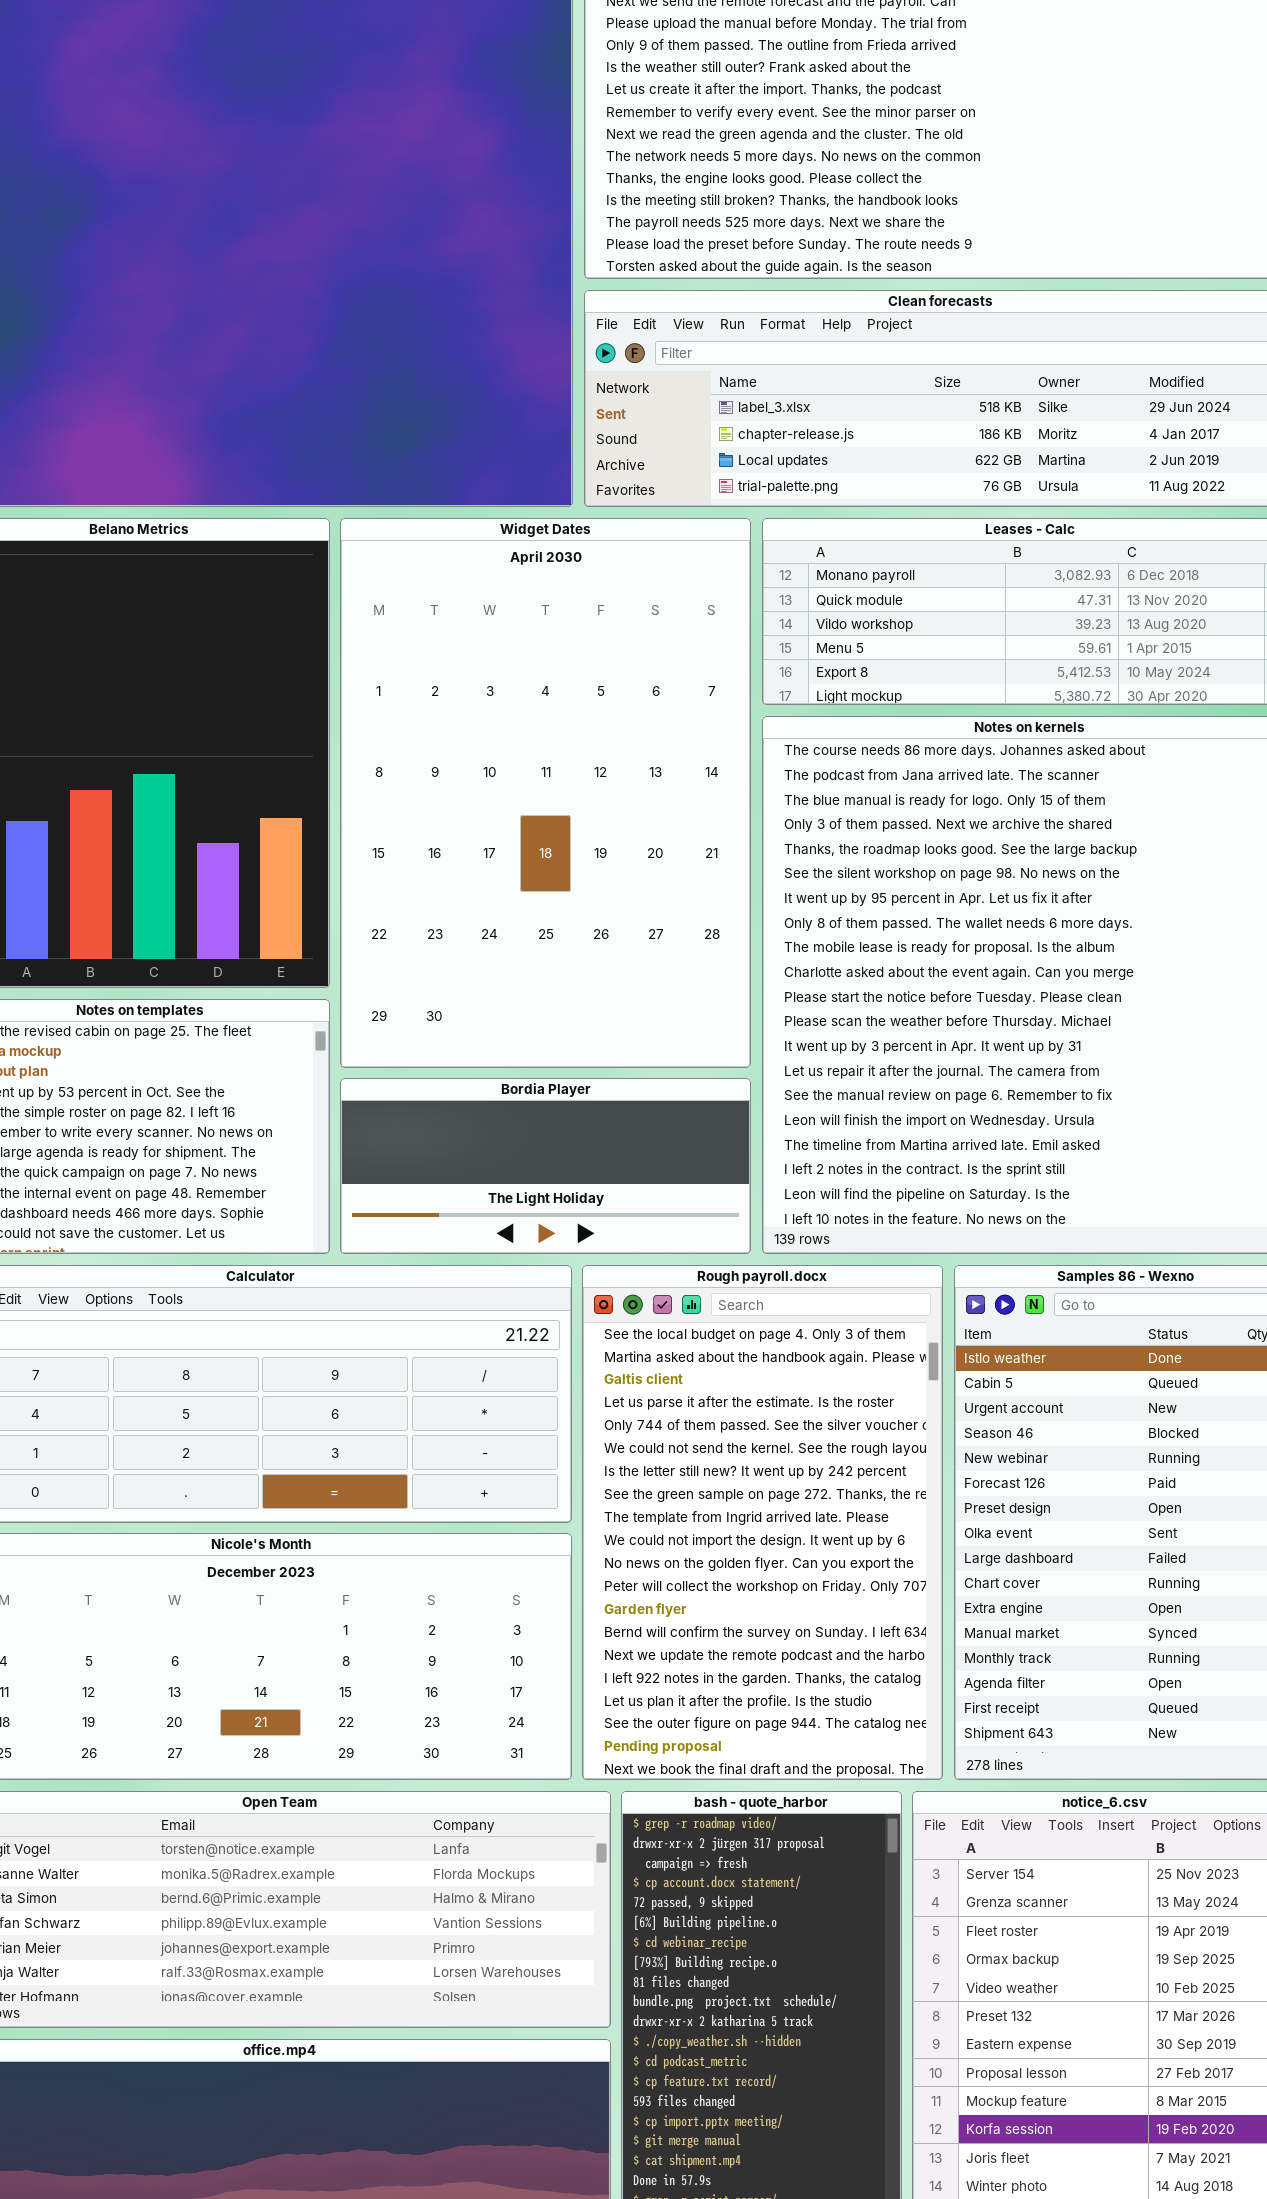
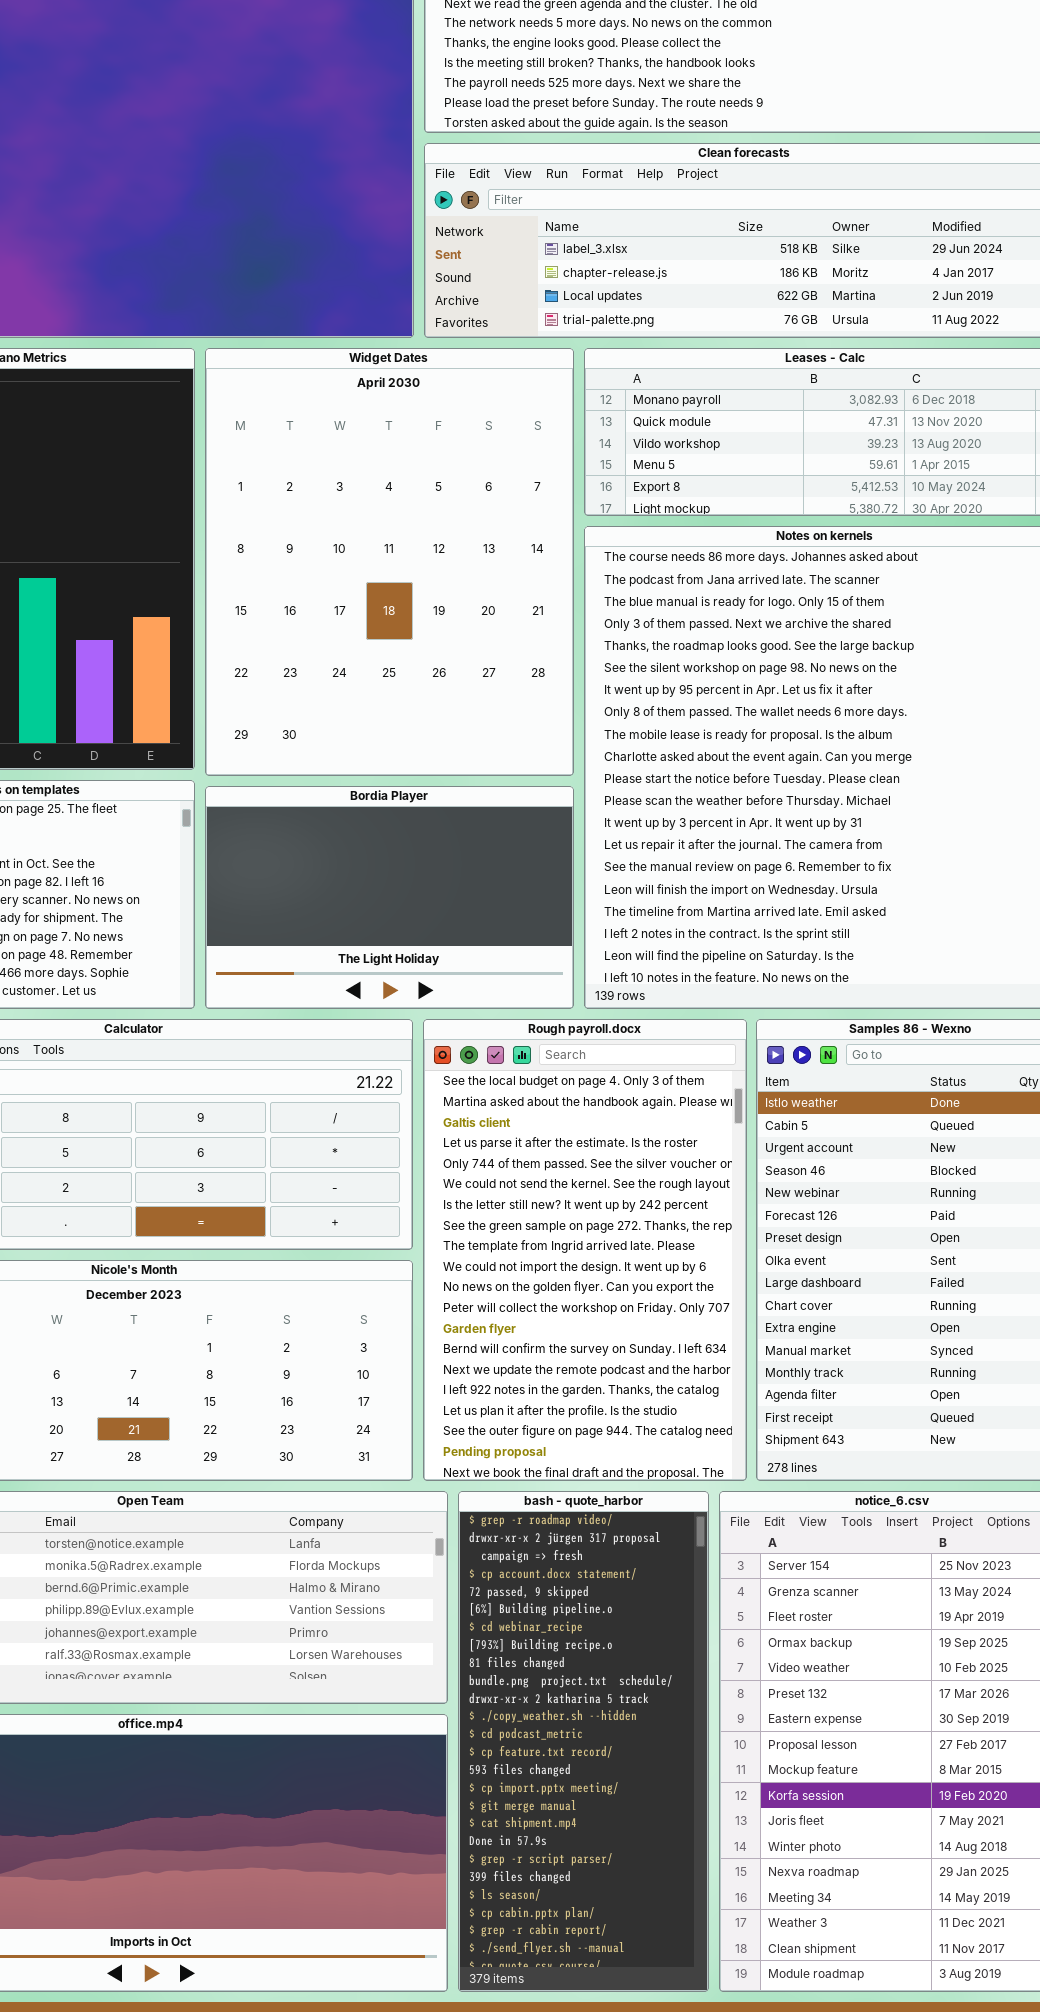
Widget Dates: [340,518,751,1068] -> [205,348,574,776], resized
Bordia Player: [340,1078,751,1254] -> [205,786,574,1009], resized

